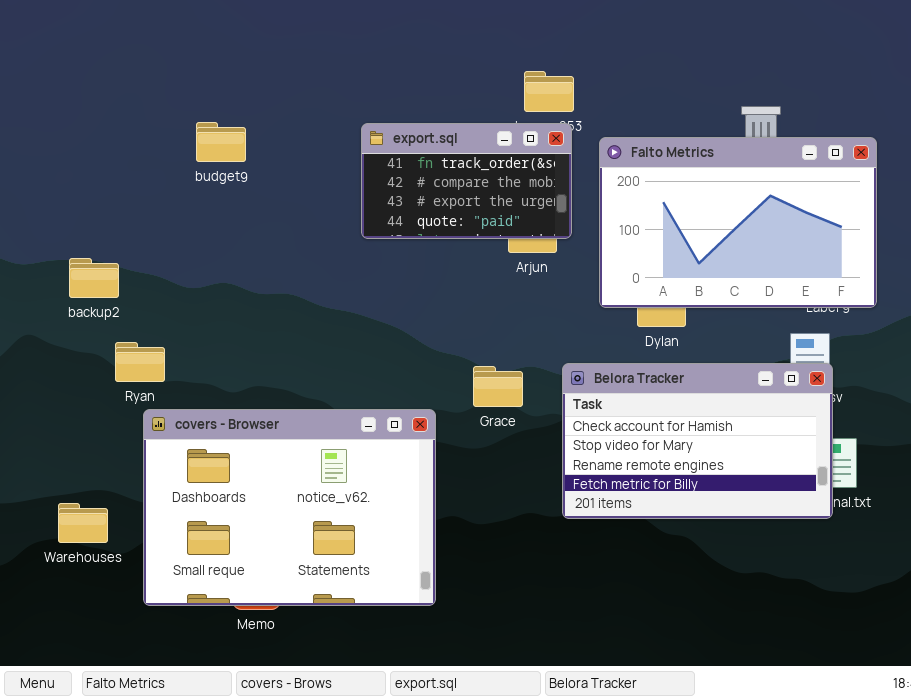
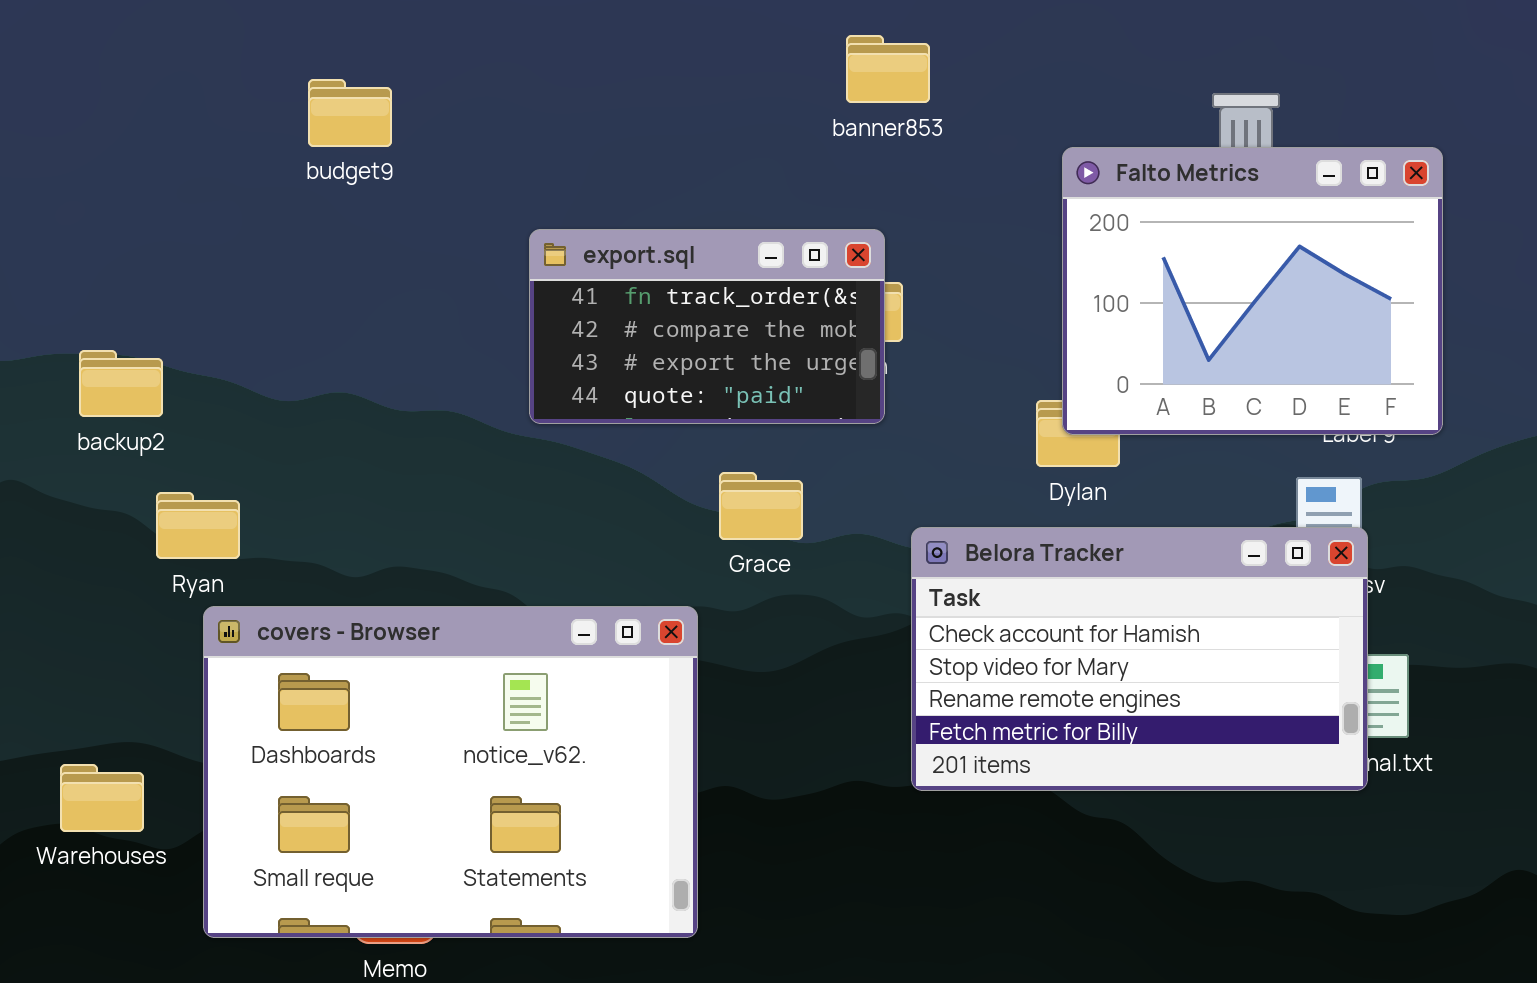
budget9: [196,122,246,162] -> [308,79,392,147], moved
export.sql: [361,123,572,239] -> [529,229,885,424], moved
Falto Metrics: [599,137,877,308] -> [1062,147,1443,435], resized
Grace: [473,366,523,407] -> [719,472,803,540], moved

